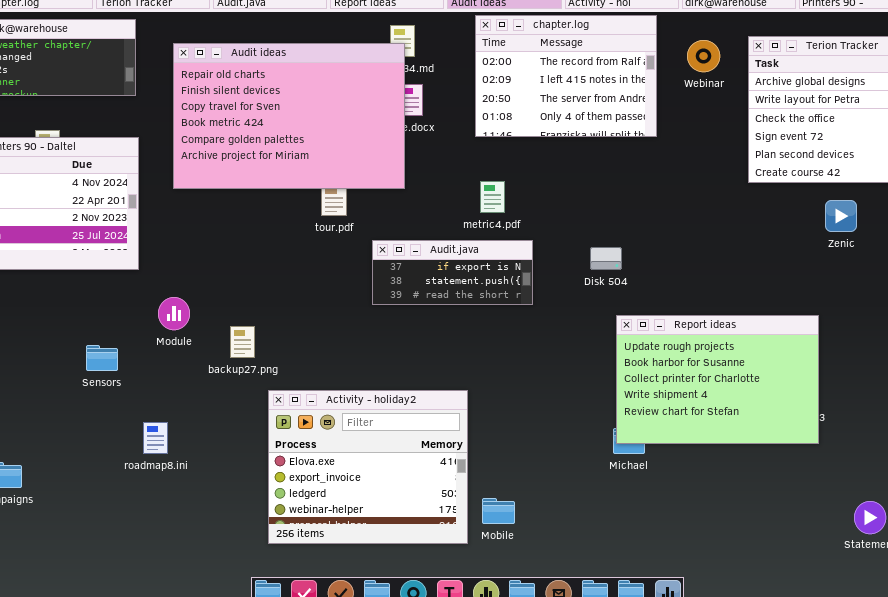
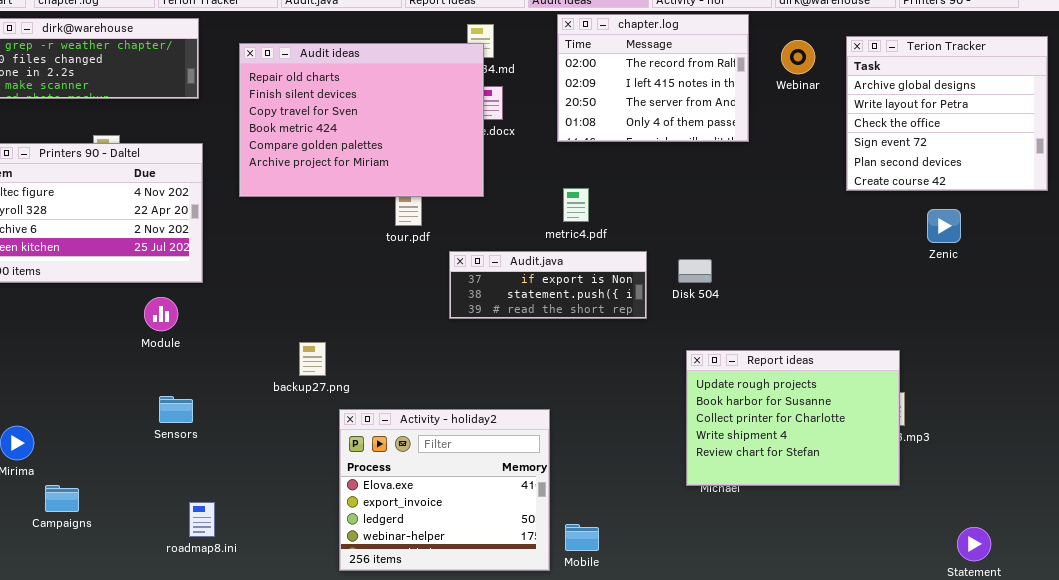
Audit.java: [372,240,533,305] -> [449,251,647,319], resized
Module: [158,297,190,330] -> [144,297,178,331], moved
Report ideas: [616,315,819,444] -> [686,350,900,486], moved
Sensors: [86,345,118,371] -> [159,396,193,423], moved
roadmap8.ini: [143,422,168,454] -> [189,502,215,537], moved

